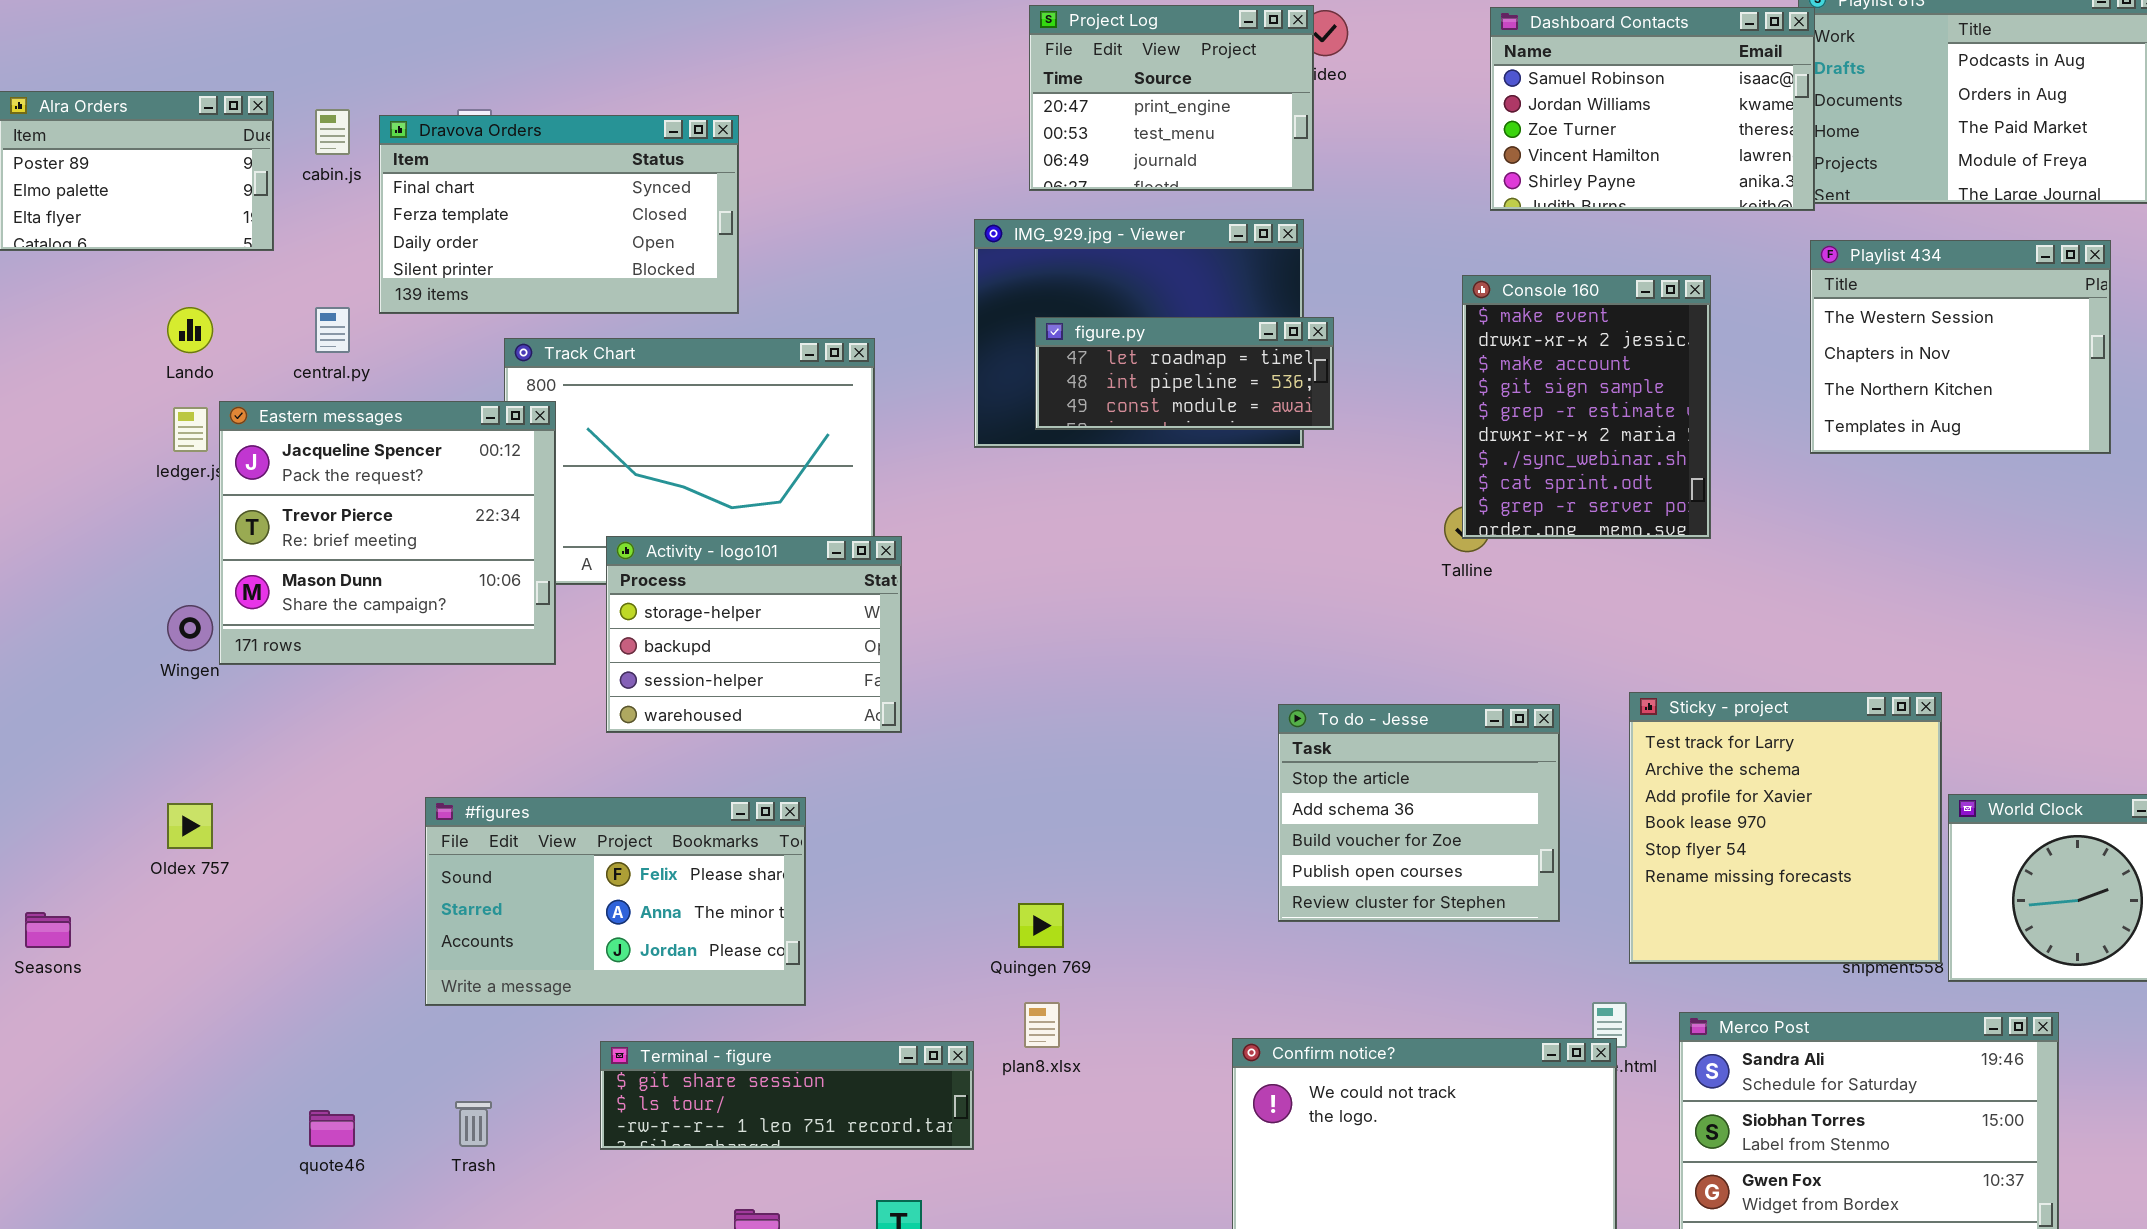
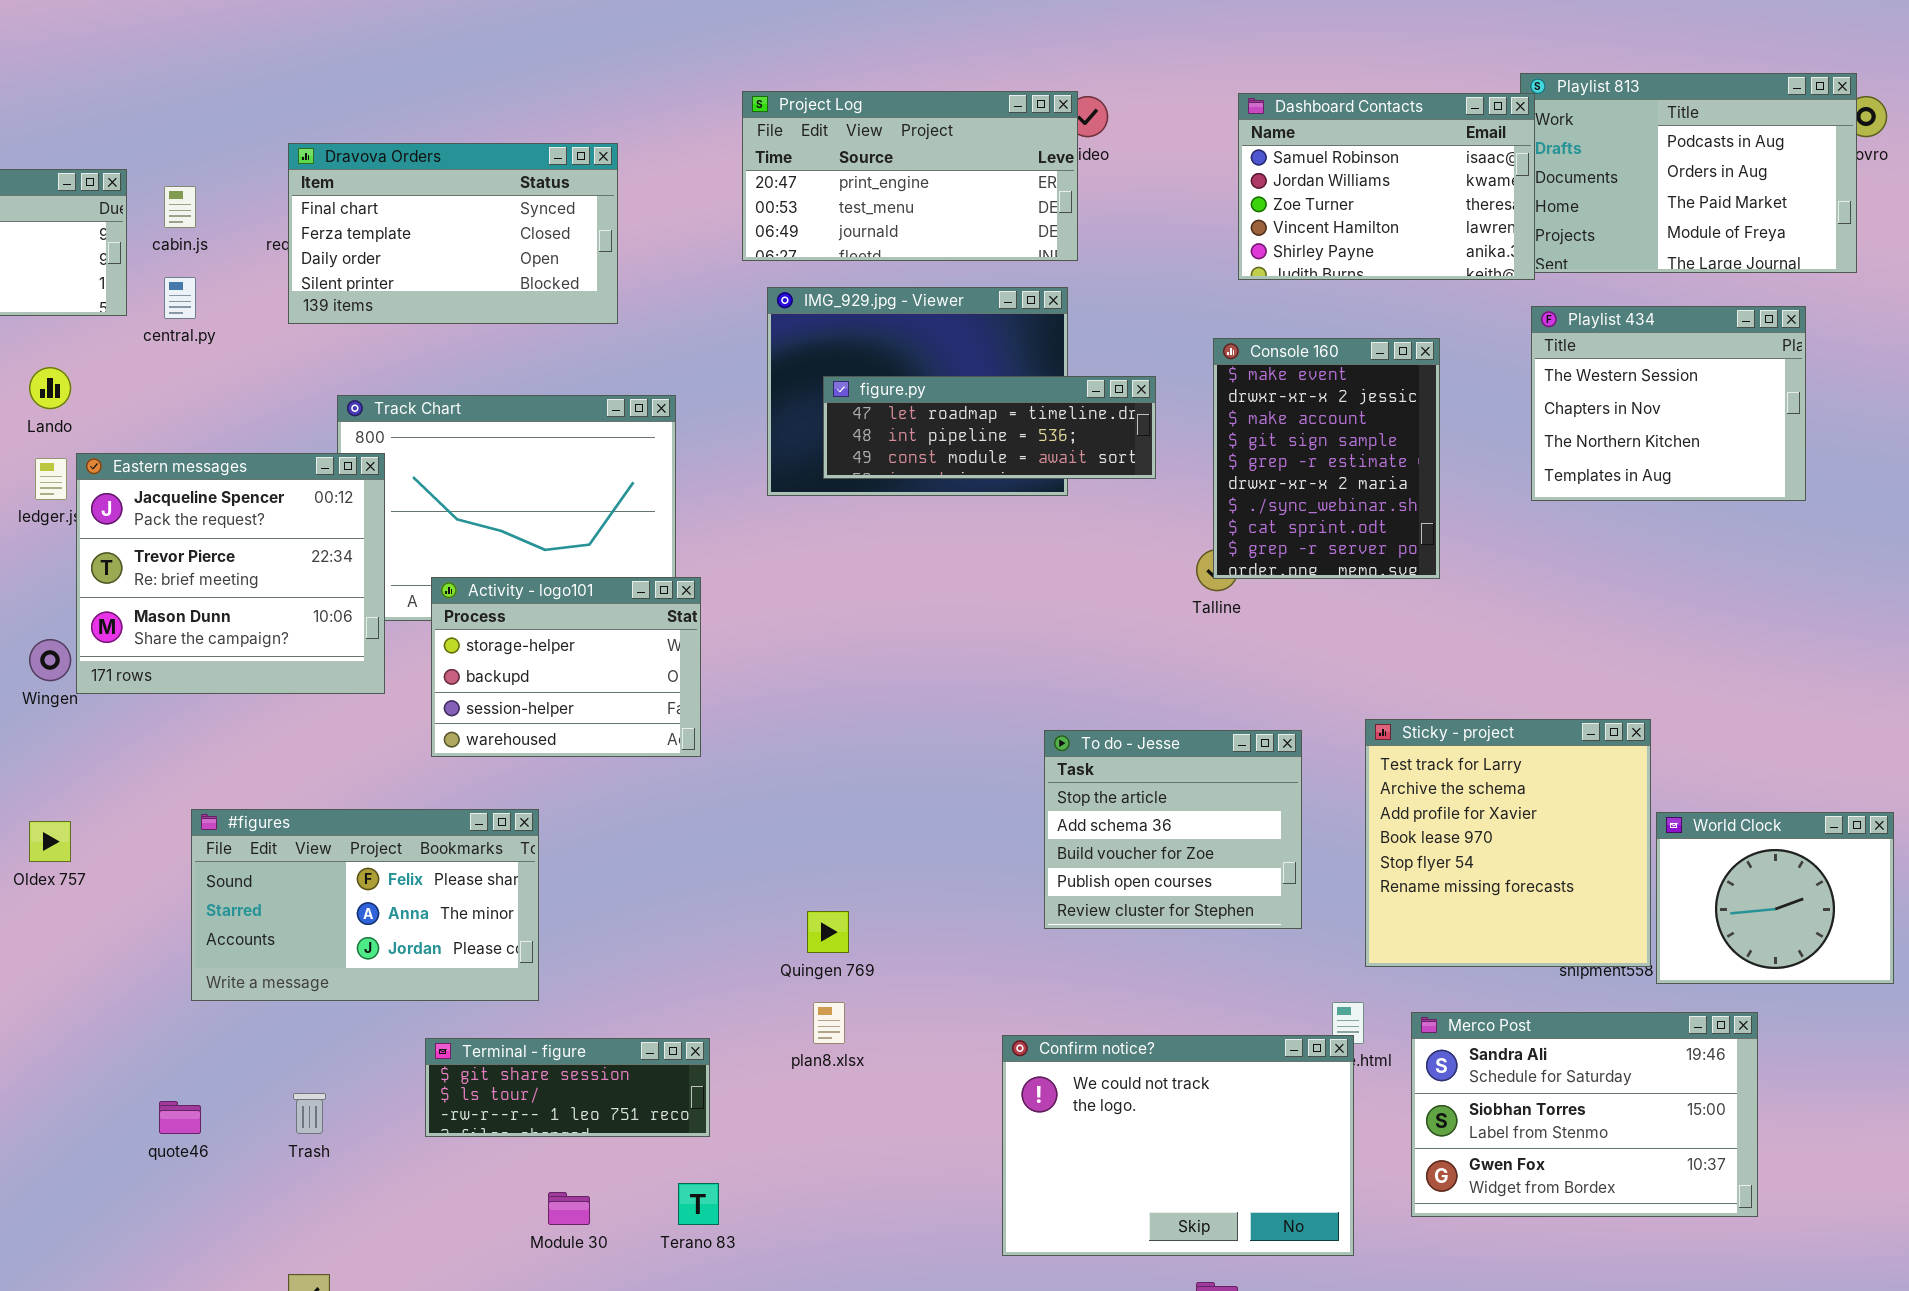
Project Log: [1029,5,1314,191] -> [742,91,1078,261], resized
Dravova Orders: [379,115,739,314] -> [288,143,618,324], moved
central.py: [315,307,350,353] -> [164,277,196,319], moved
figure.py: [1035,317,1334,430] -> [823,376,1156,479], resized
#figures: [425,797,806,1006] -> [191,809,539,1001], moved
Terminal - figure: [600,1041,974,1150] -> [425,1038,710,1137], resized

